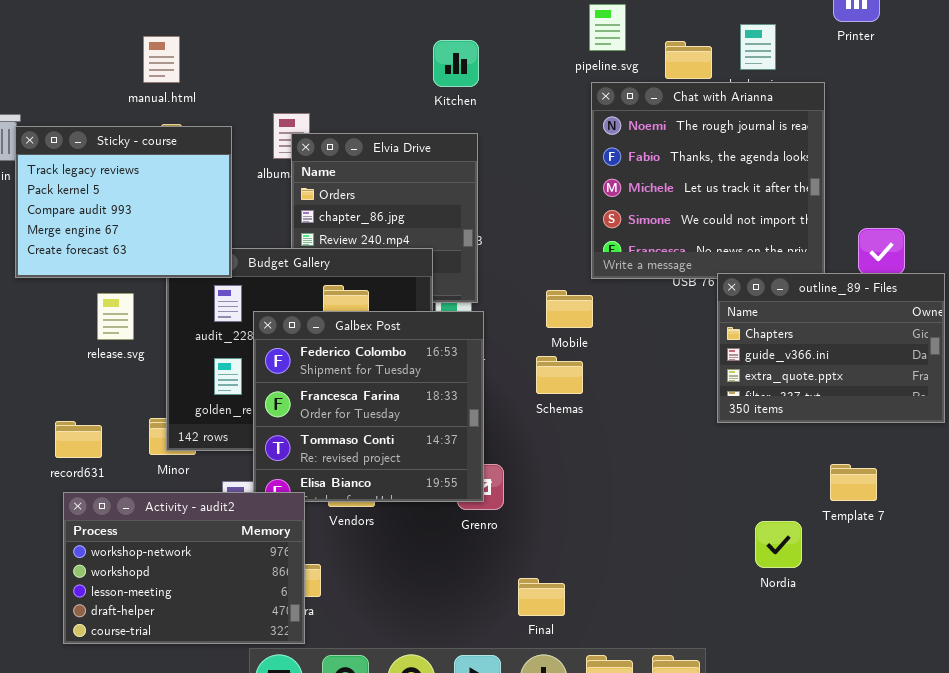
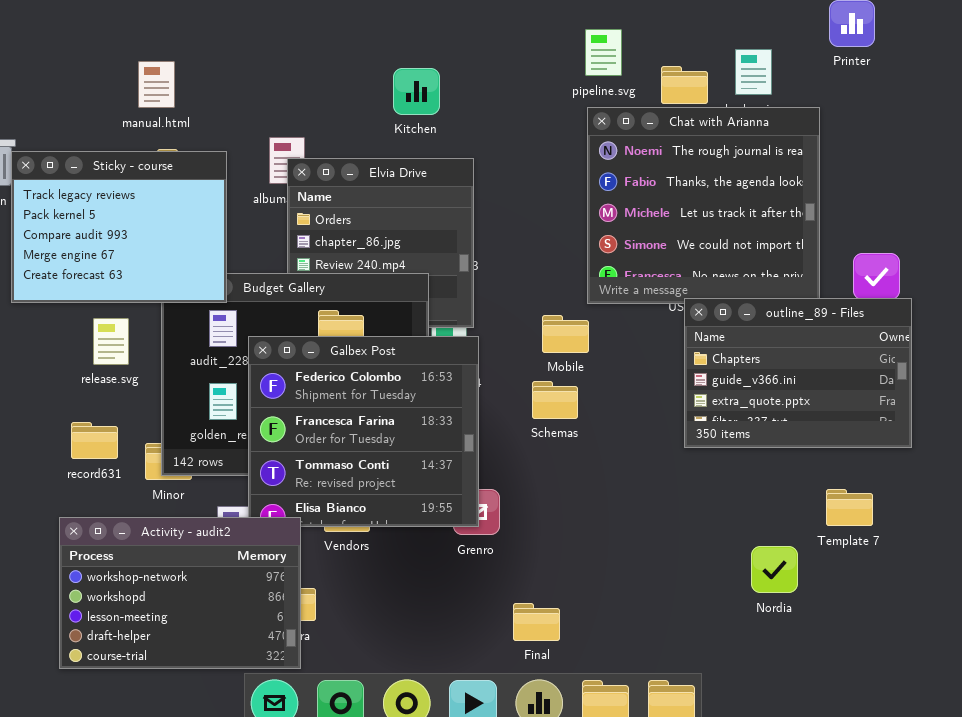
Kitchen: [433,40,479,87] -> [393,68,440,115], moved
outline_89 - Files: [717,273,945,423] -> [684,298,912,448], moved
record631: [55,421,102,458] -> [71,422,118,459], moved

